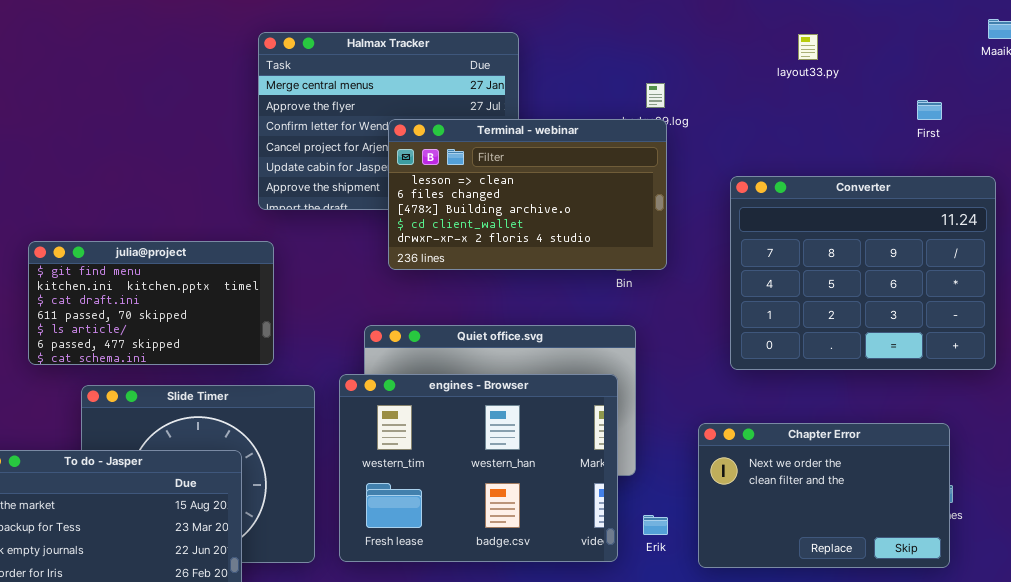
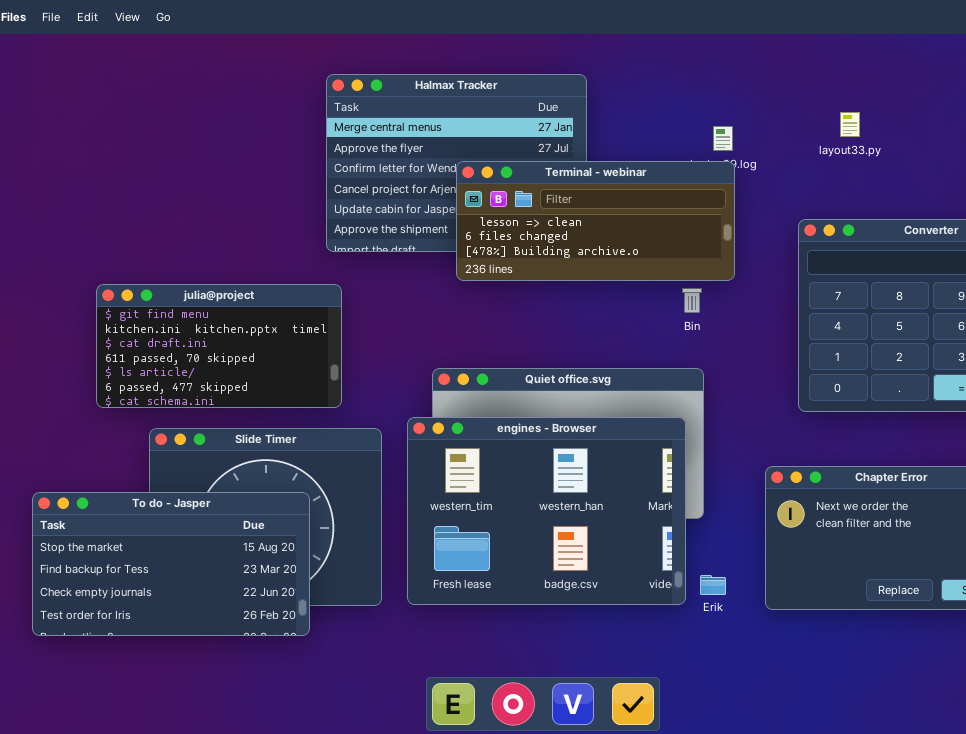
layout33.py: [798,34,818,60] -> [840,112,860,137], moved
Terminal - webinar: [388,119,667,270] -> [456,161,735,281], resized
Erik: [643,515,668,535] -> [700,575,726,595], moved

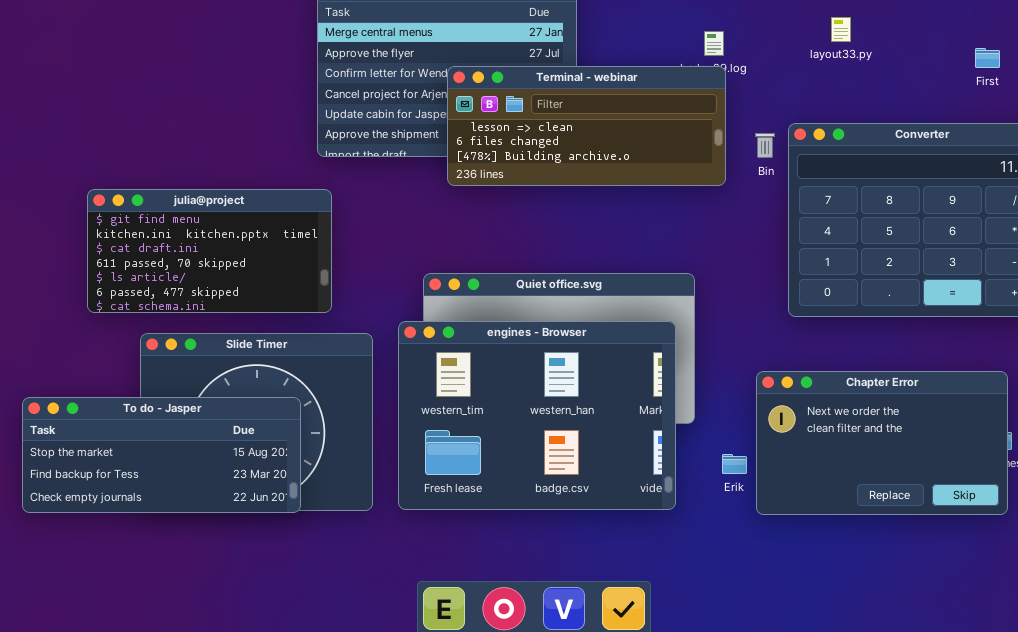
Bin: [682,288,702,313] -> [755,133,775,158], moved
To do - Jasper: [32,492,310,636] -> [22,397,301,513], resized
Erik: [700,575,726,595] -> [722,454,747,474], moved

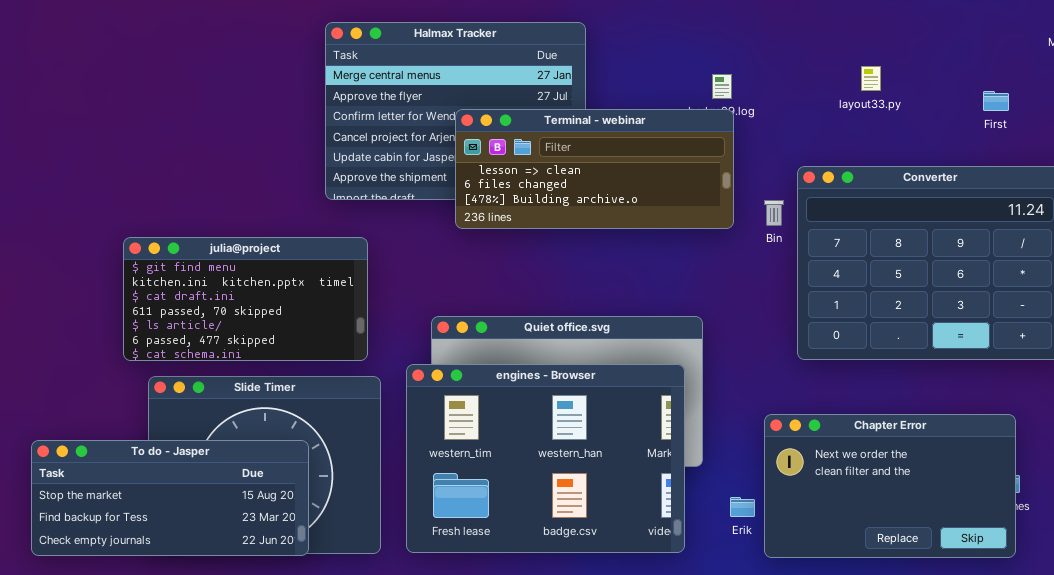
layout33.py: [831,17,851,42] -> [861,66,881,91], moved
Bin: [755,133,775,158] -> [764,200,784,226], moved
julia@project: [87,189,332,313] -> [123,237,368,361], moved

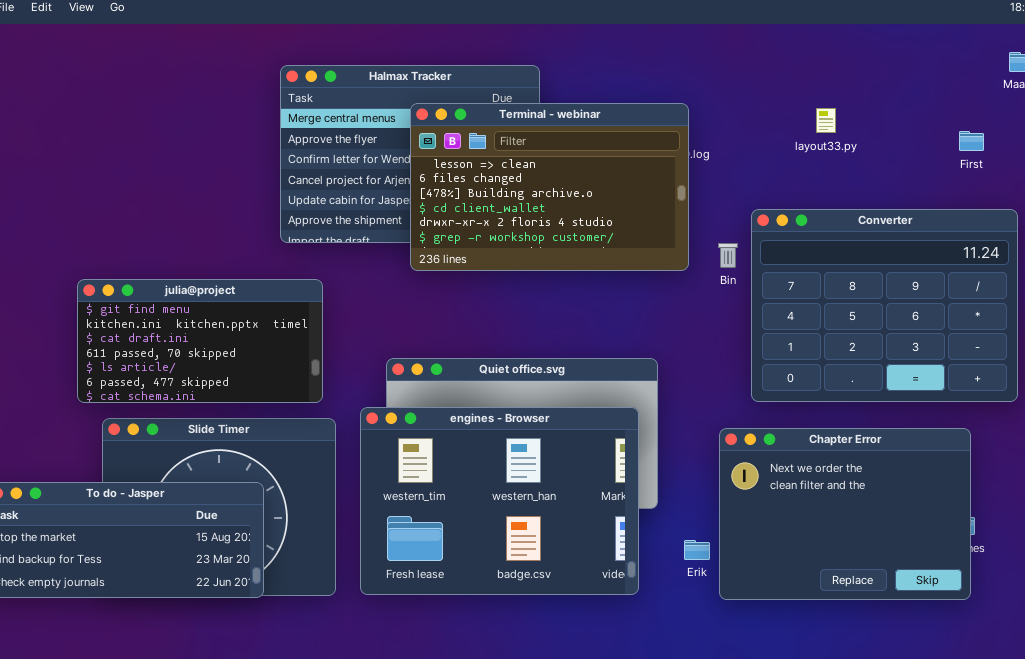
First: [983,91,1009,111] -> [959,131,984,151], moved
Terminal - webinar: [455,109,734,229] -> [410,103,689,271], resized
Chapter Error: [764,414,1016,558] -> [719,428,971,600], resized

